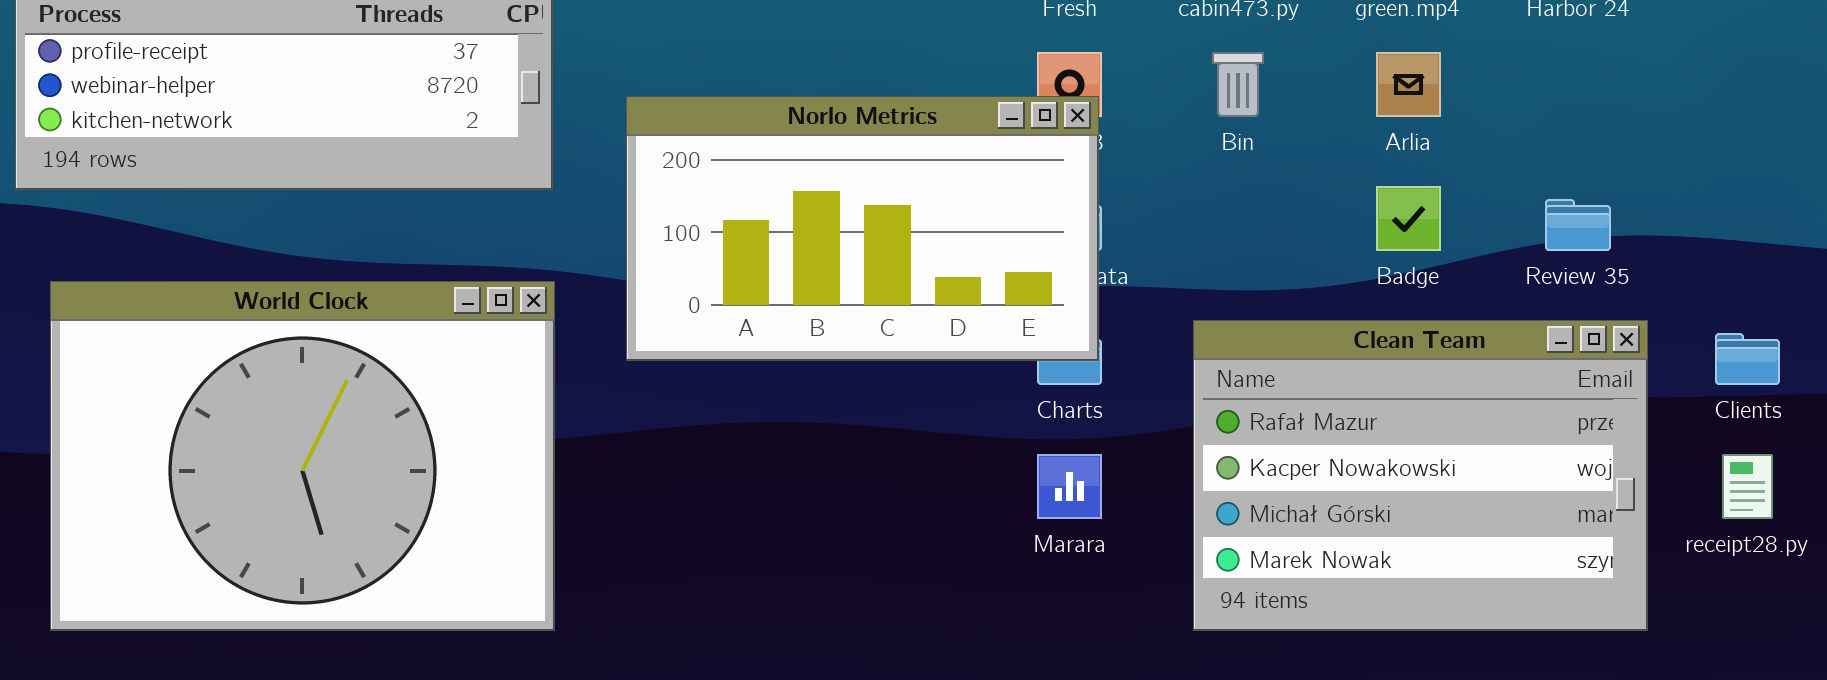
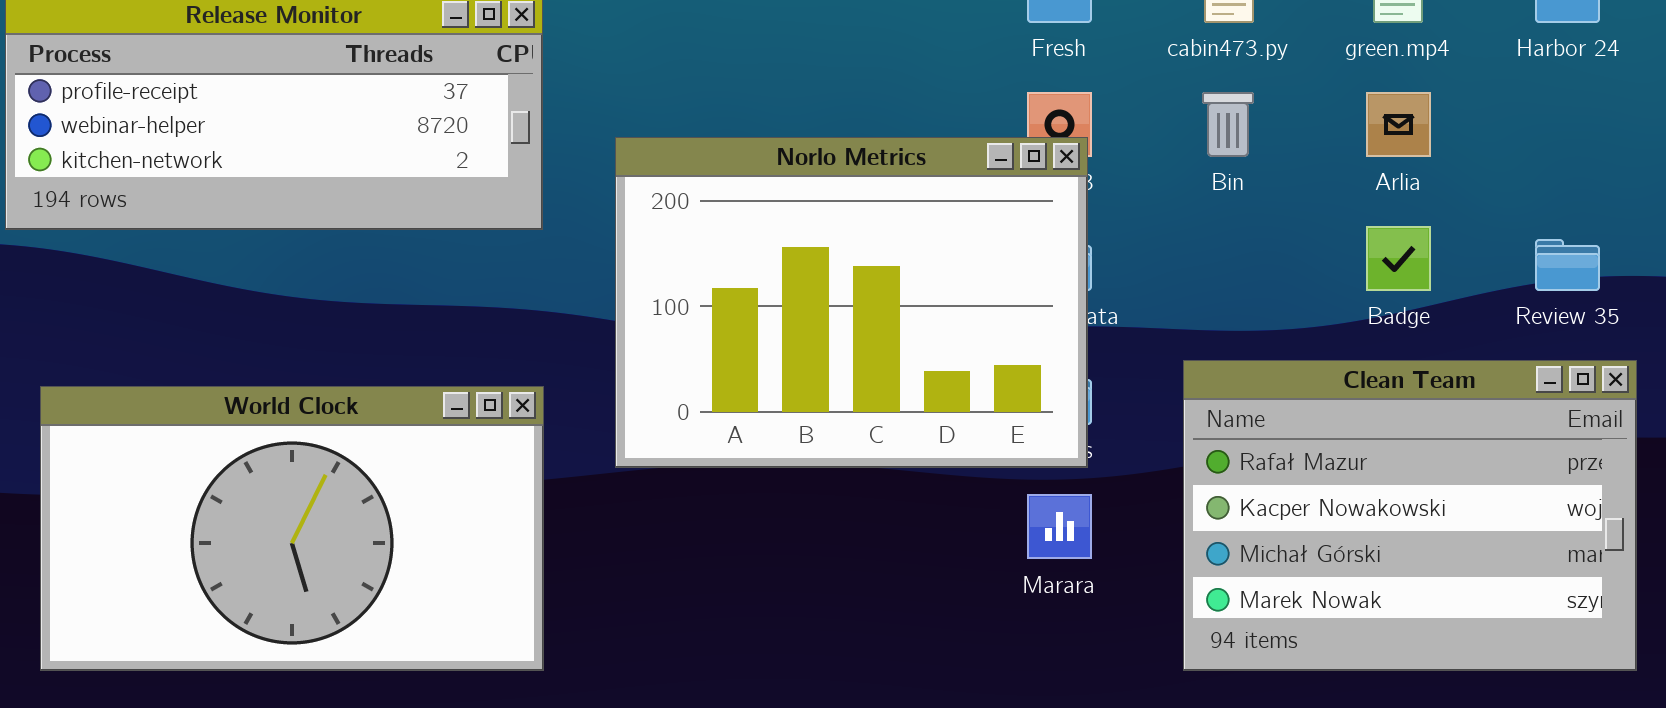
Norlo Metrics: [626,96,1099,361] -> [615,137,1088,468], resized
World Clock: [50,281,555,631] -> [40,386,544,671], resized

